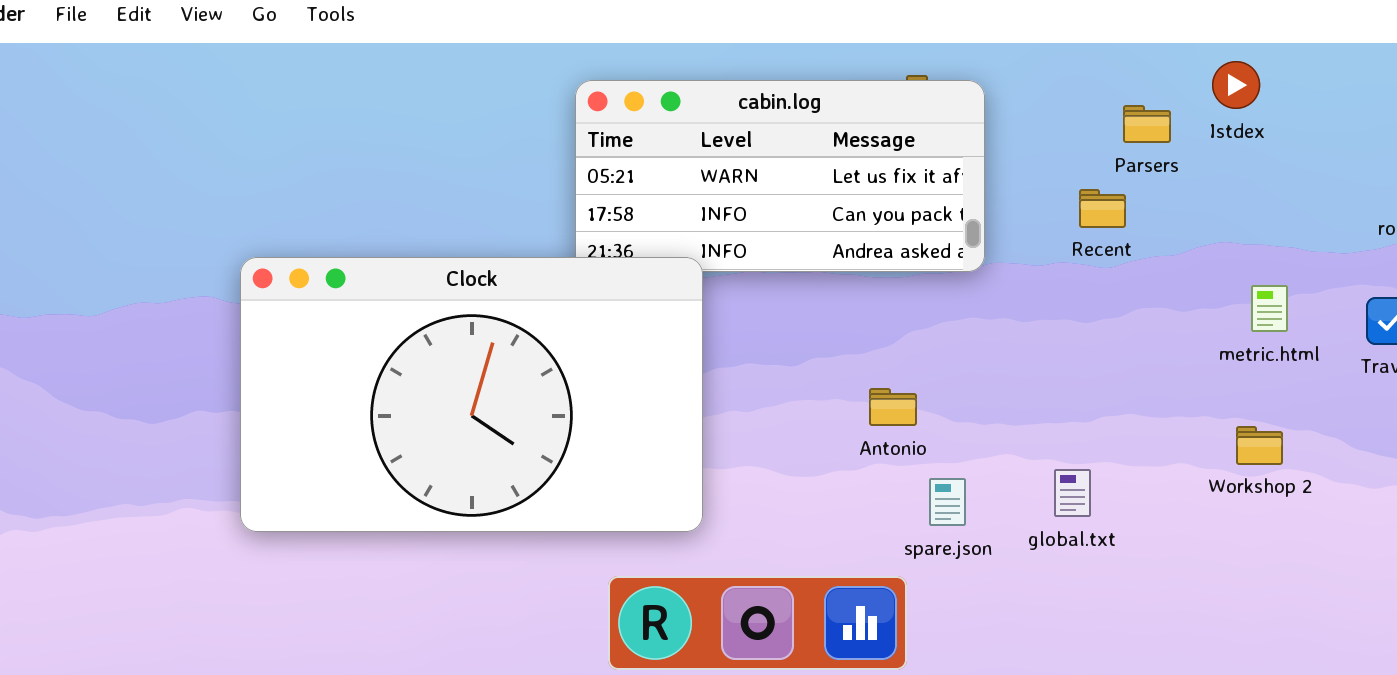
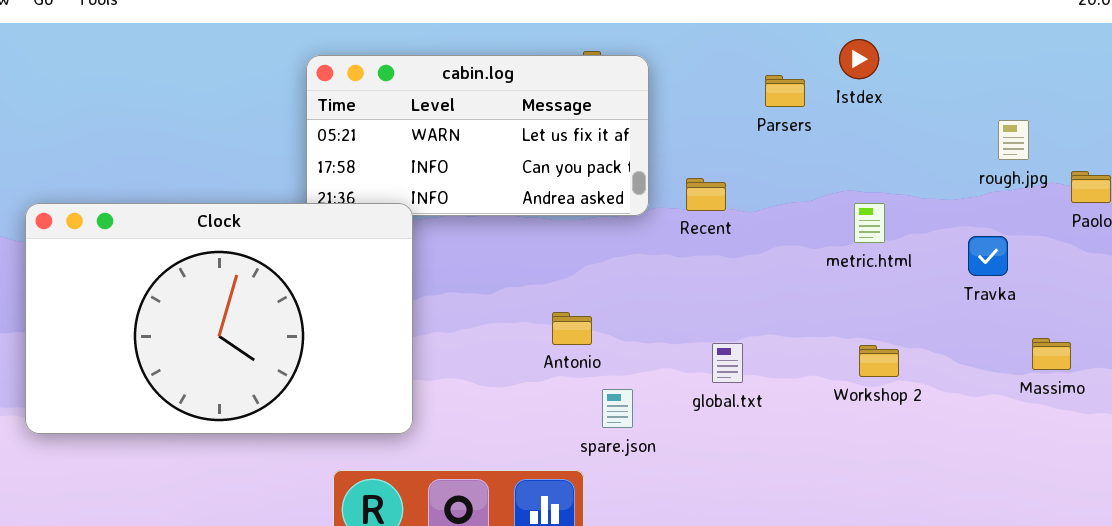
Recent: [1079,189,1126,228] -> [686,178,726,211], moved
metric.html: [1251,285,1288,332] -> [854,203,885,243], moved
global.txt: [1054,469,1091,517] -> [712,343,743,383], moved

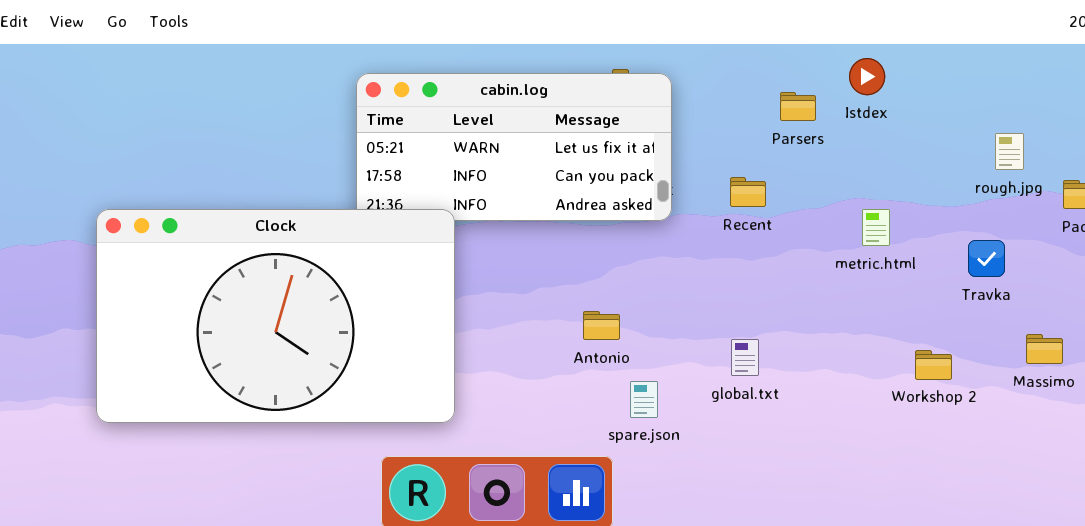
Recent: [686,178,726,211] -> [730,177,766,207], moved
Workshop 2: [859,345,899,377] -> [915,350,952,380], moved

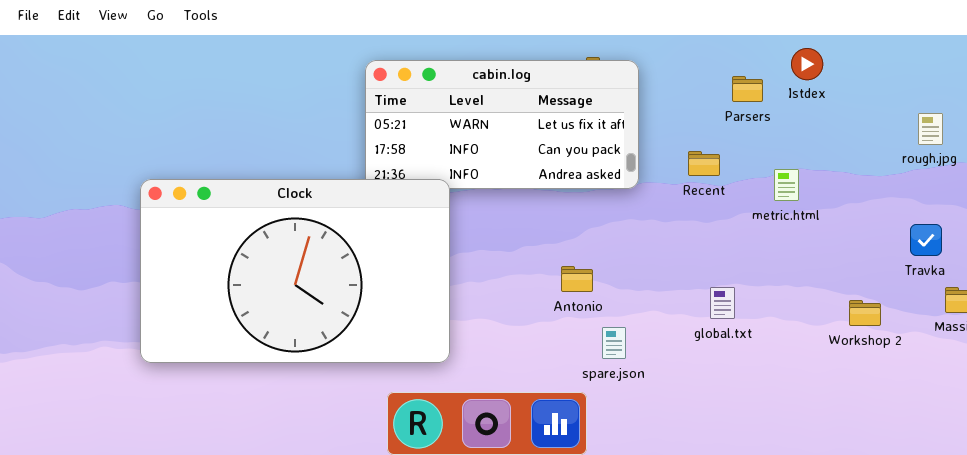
metric.html: [862,209,890,246] -> [774,169,799,201], moved
Travka: [968,240,1005,277] -> [910,224,942,256], moved
global.txt: [731,339,759,376] -> [710,287,735,319], moved

